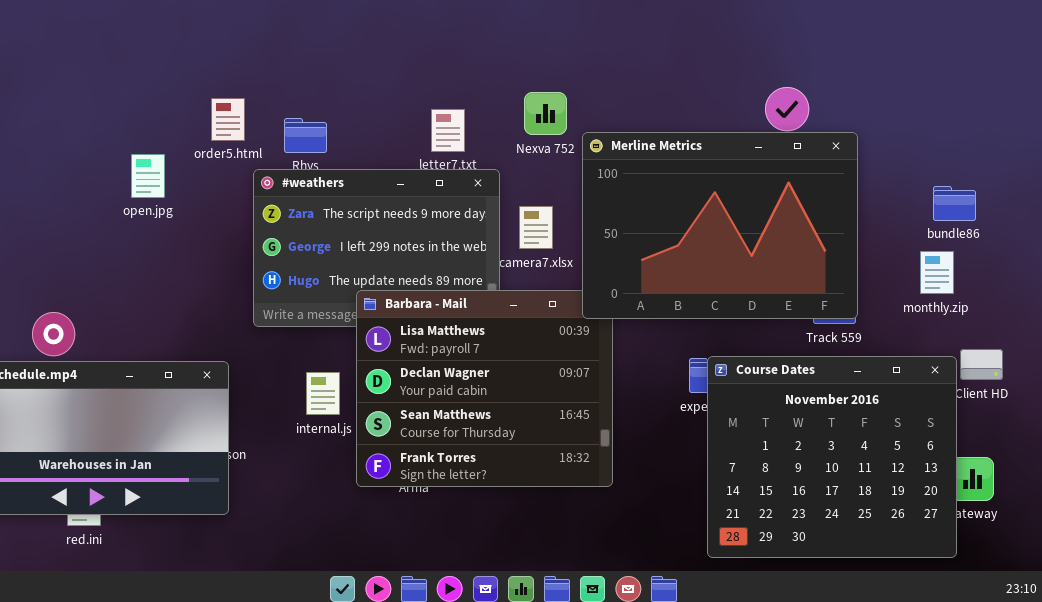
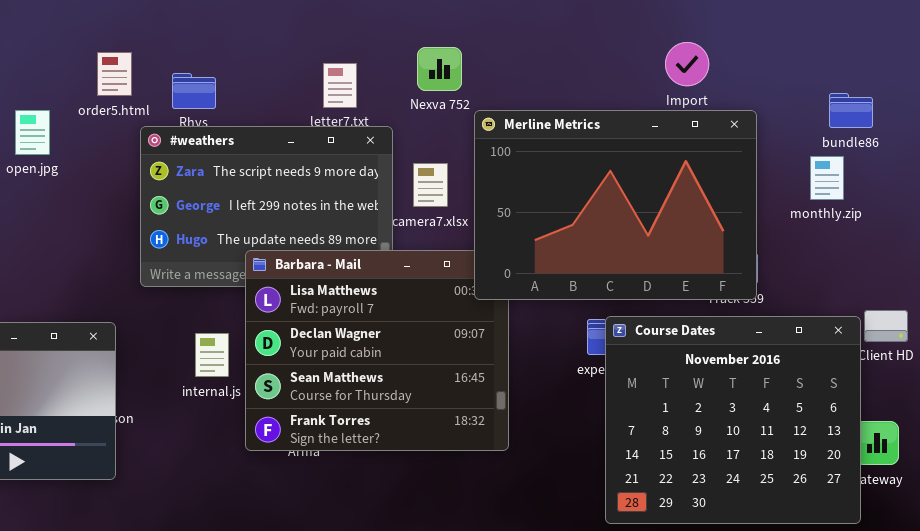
Merline Metrics: [582,132,858,319] -> [474,110,757,300], moved
bundle86: [933,186,976,221] -> [829,93,873,128], moved
monthly.zip: [920,251,954,294] -> [810,156,844,200], moved

